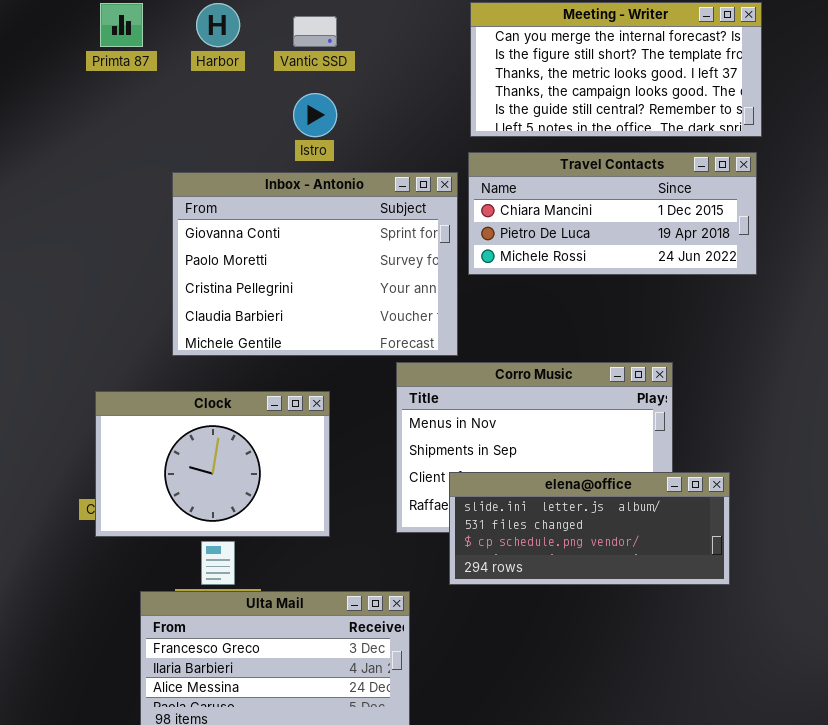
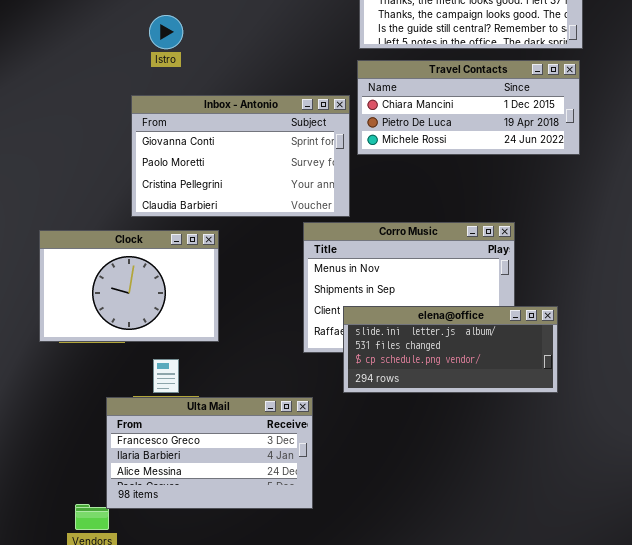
Istro: [293,93,337,137] -> [149,15,183,49], moved
Inbox - Antonio: [172,172,458,356] -> [131,95,350,217], resized
Clock: [95,391,330,537] -> [39,230,219,342], moved

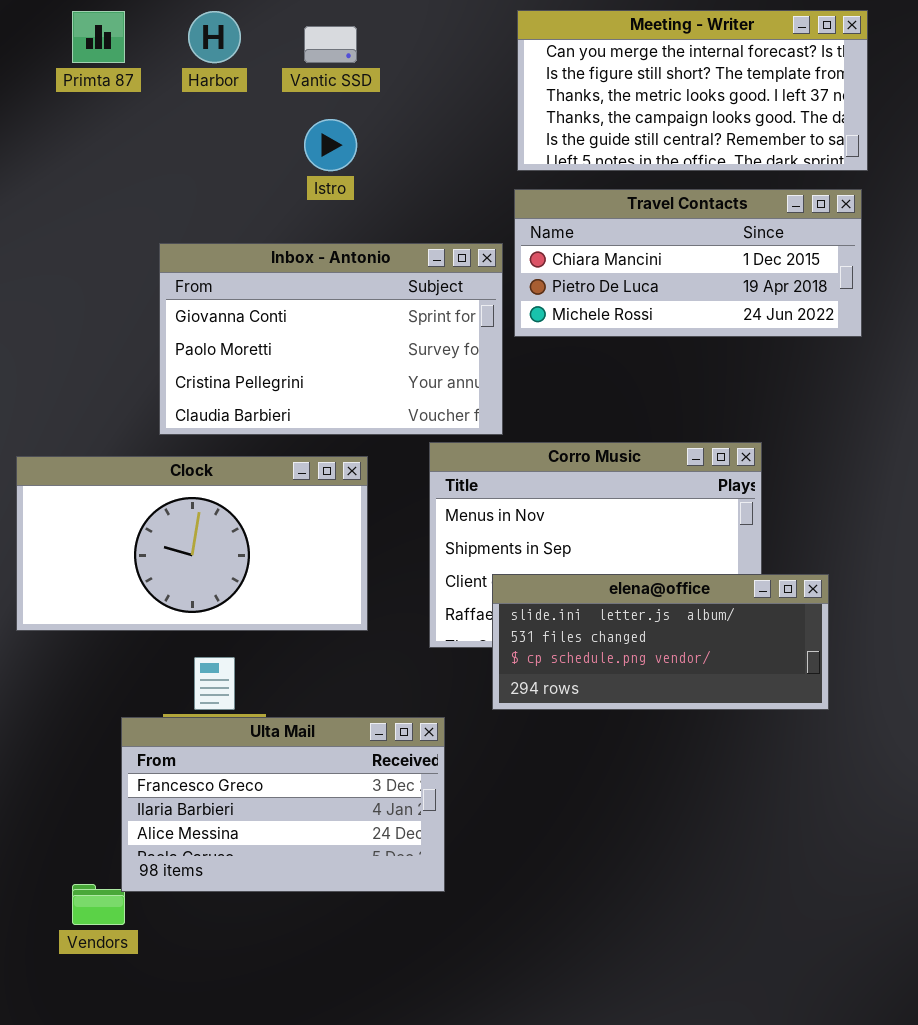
Istro: [149,15,183,49] -> [304,119,357,171], moved
Clock: [39,230,219,342] -> [16,456,368,631], resized

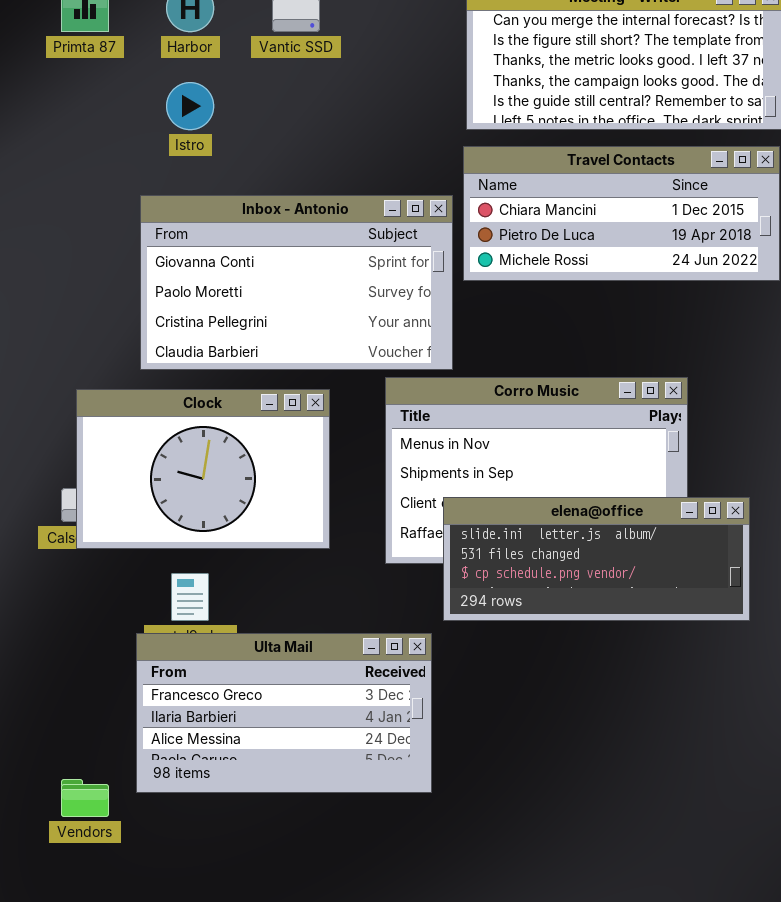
Istro: [304,119,357,171] -> [166,82,214,130], moved
Clock: [16,456,368,631] -> [76,389,330,549], resized
Ulta Mail: [121,717,445,892] -> [136,633,432,793], moved

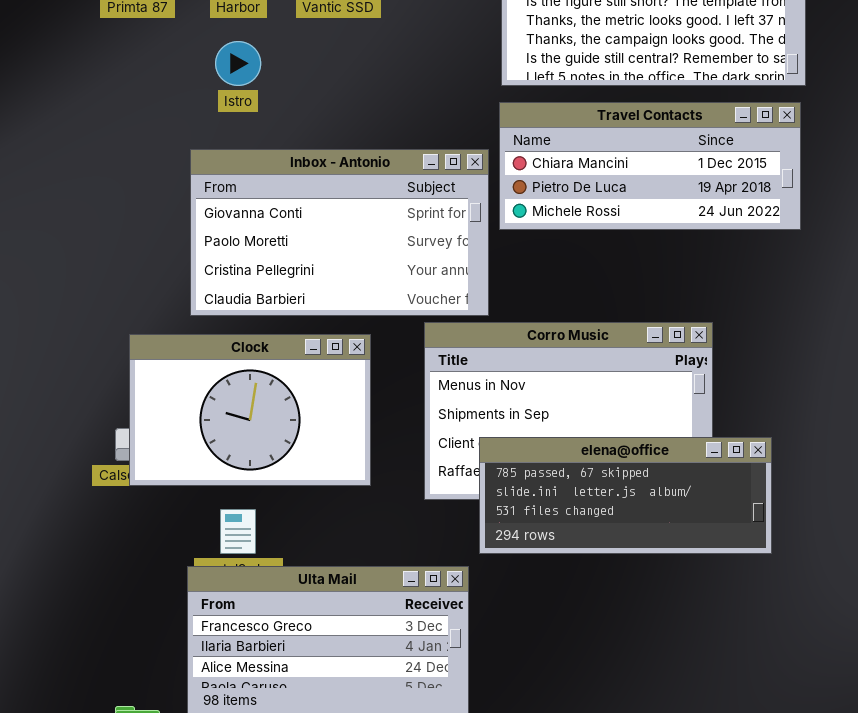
elena@office: [443,497,750,621] -> [479,437,772,554], scrolled up 1 row

